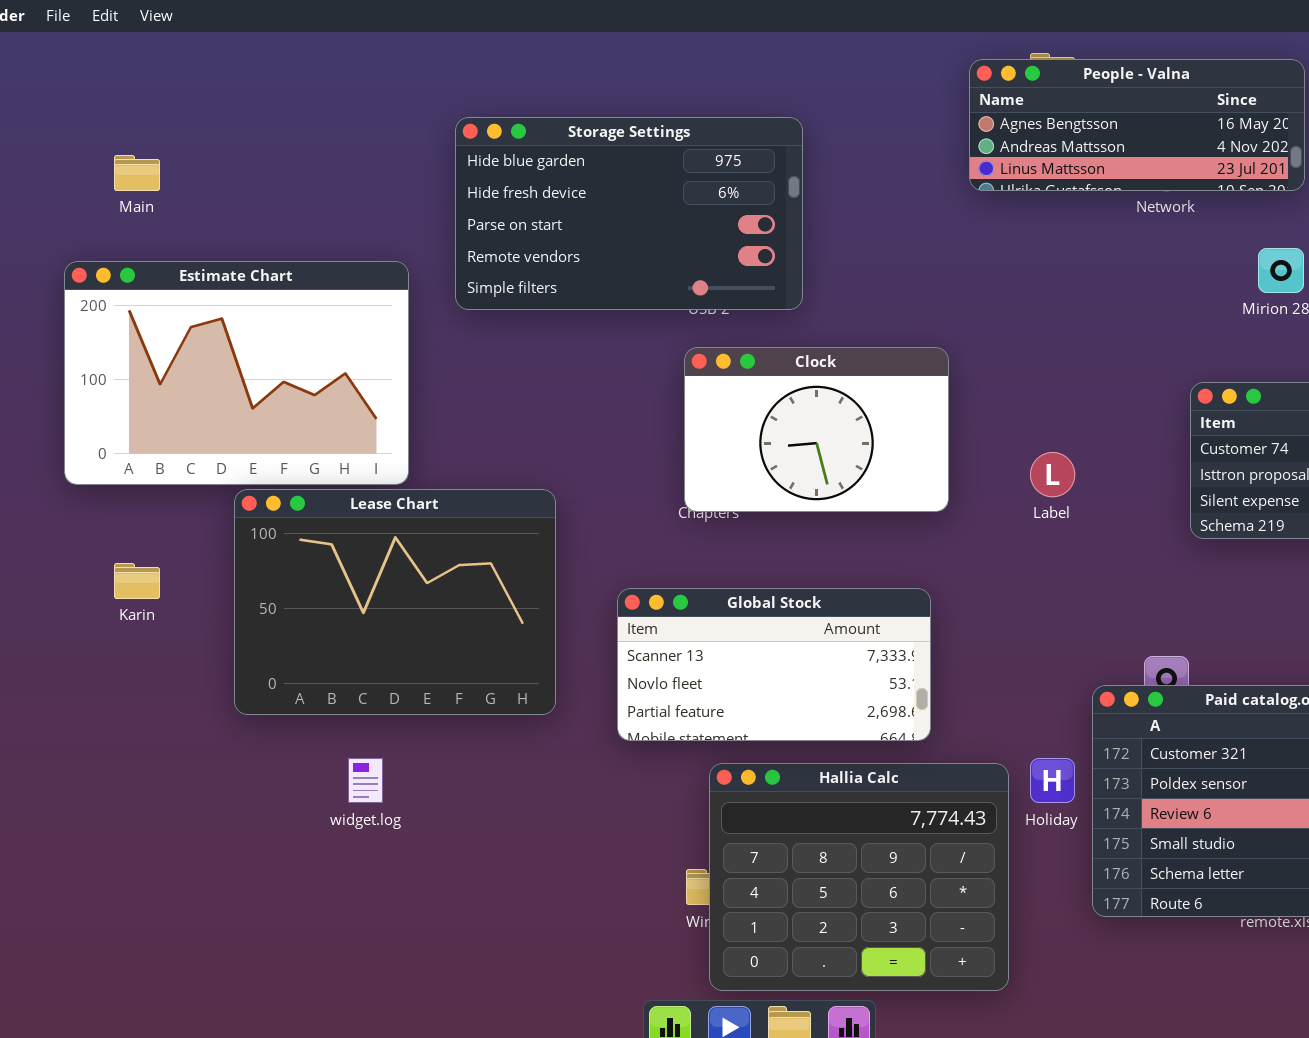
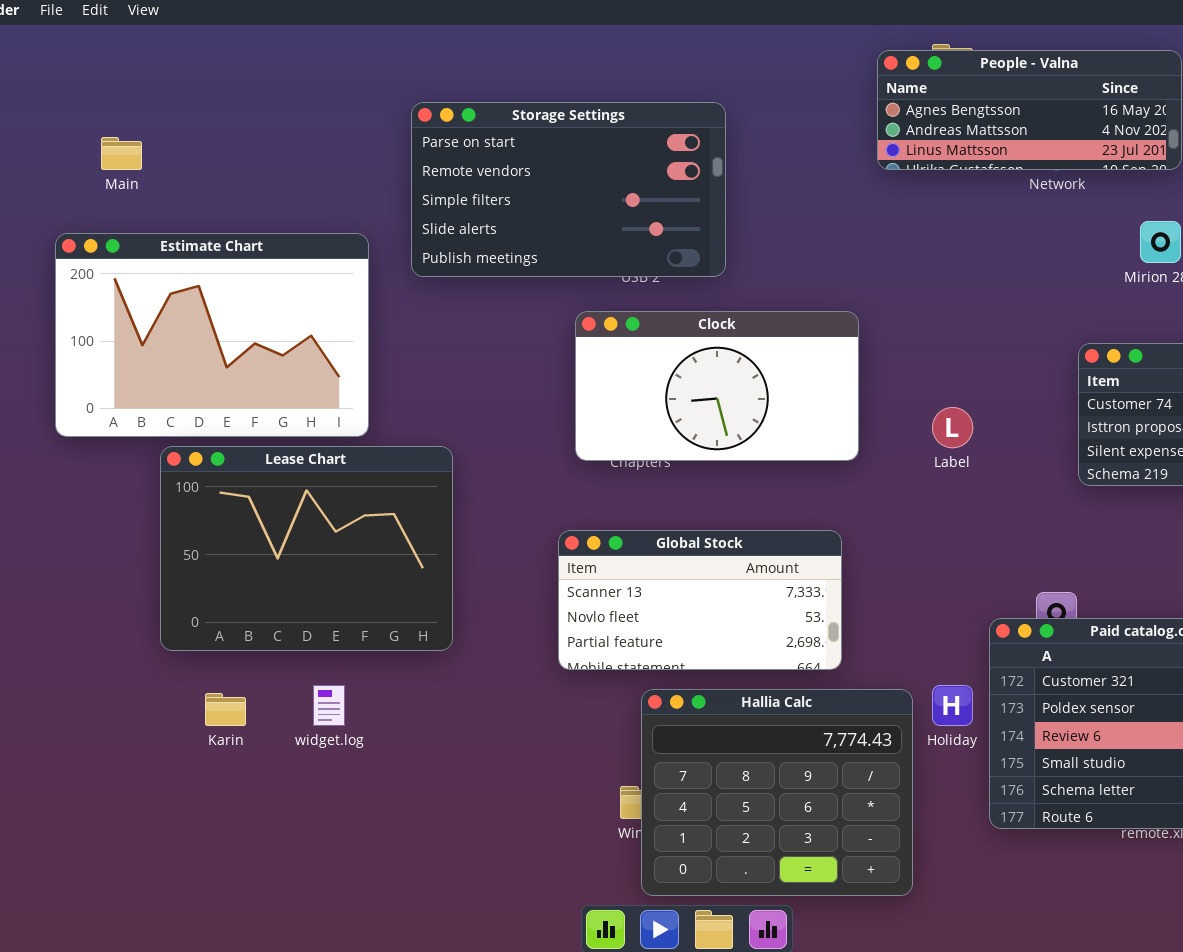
Storage Settings: [455,117,803,310] -> [411,102,726,277], scrolled down 2 rows
Clock: [684,347,949,512] -> [575,311,859,461], resized
Lease Chart: [234,489,556,715] -> [160,446,453,651], moved
Karin: [114,563,160,599] -> [205,693,246,726], moved

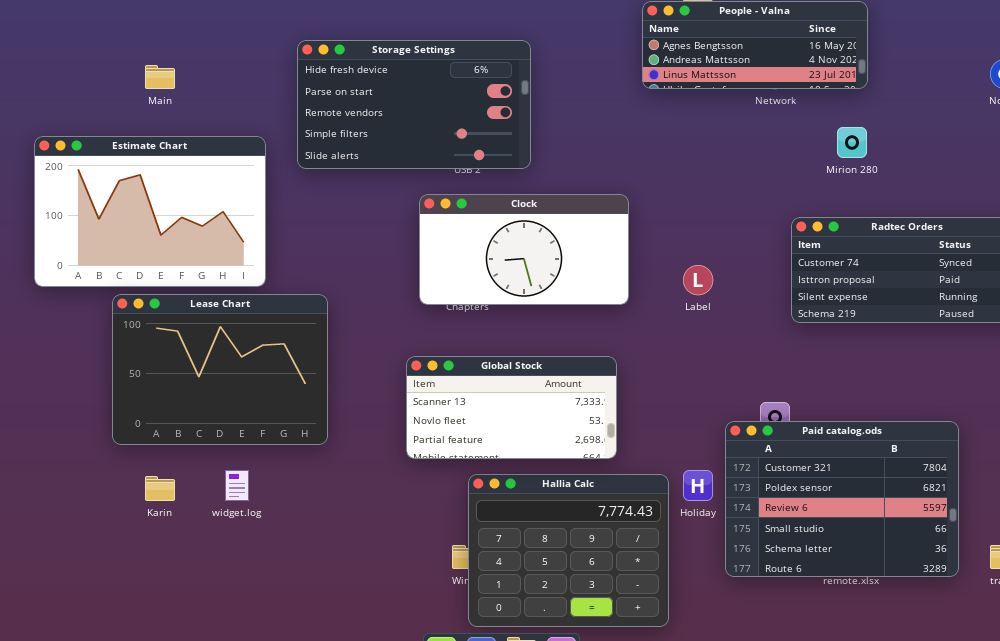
Storage Settings: [411,102,726,277] -> [297,40,531,169], scrolled up 1 row
Main: [101,137,142,170] -> [145,65,175,89], moved

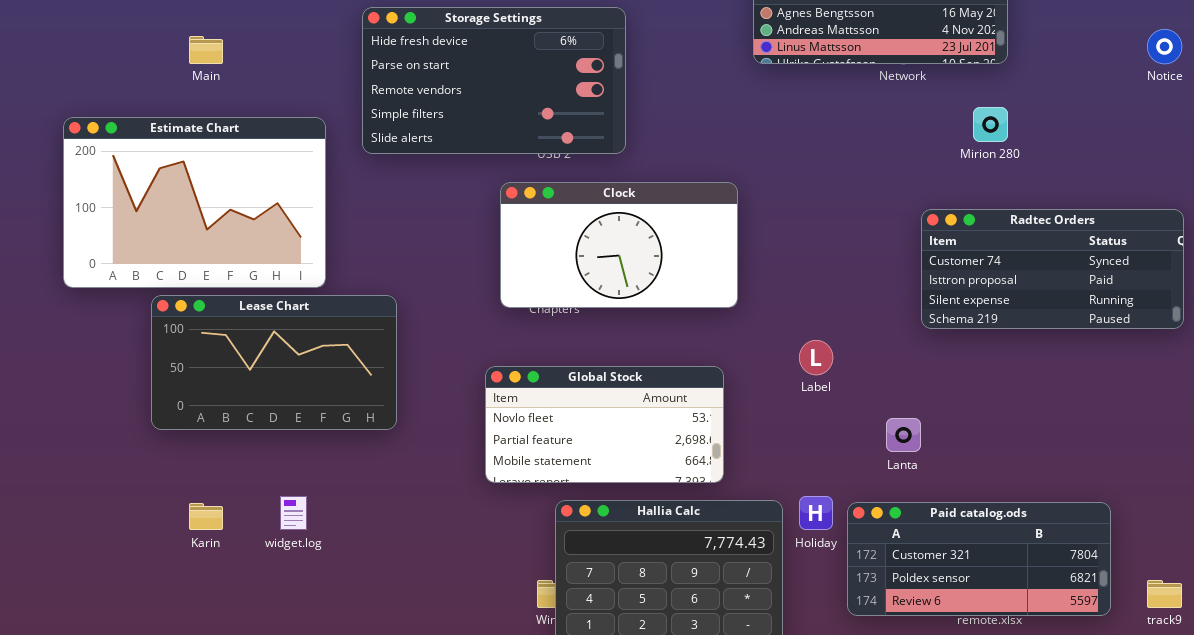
Label: [683,265,713,295] -> [799,340,833,375], moved
Lease Chart: [112,294,328,445] -> [151,295,397,430], resized
Global Stock: [406,356,617,459] -> [485,366,724,483], scrolled down 1 row
Paid catalog.ods: [725,421,959,577] -> [847,502,1111,616], resized

